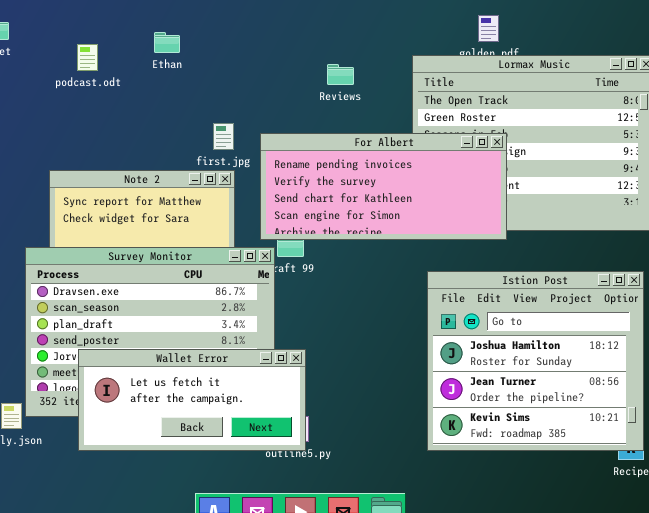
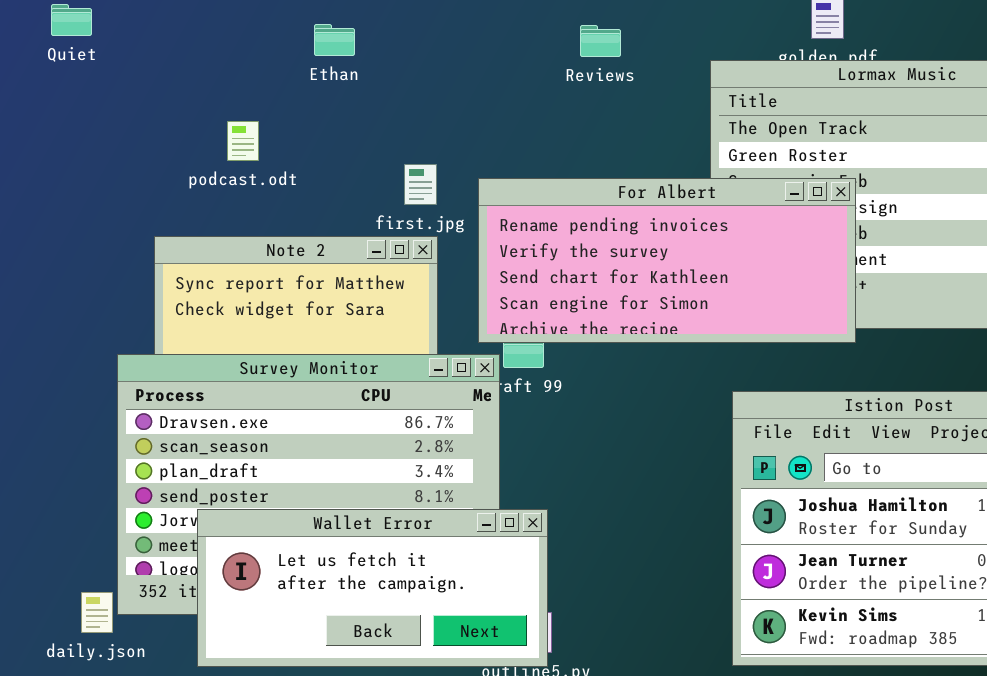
podcast.odt: [77,44,98,71] -> [227,121,259,161], moved
Reviews: [327,64,354,85] -> [580,25,621,57], moved

